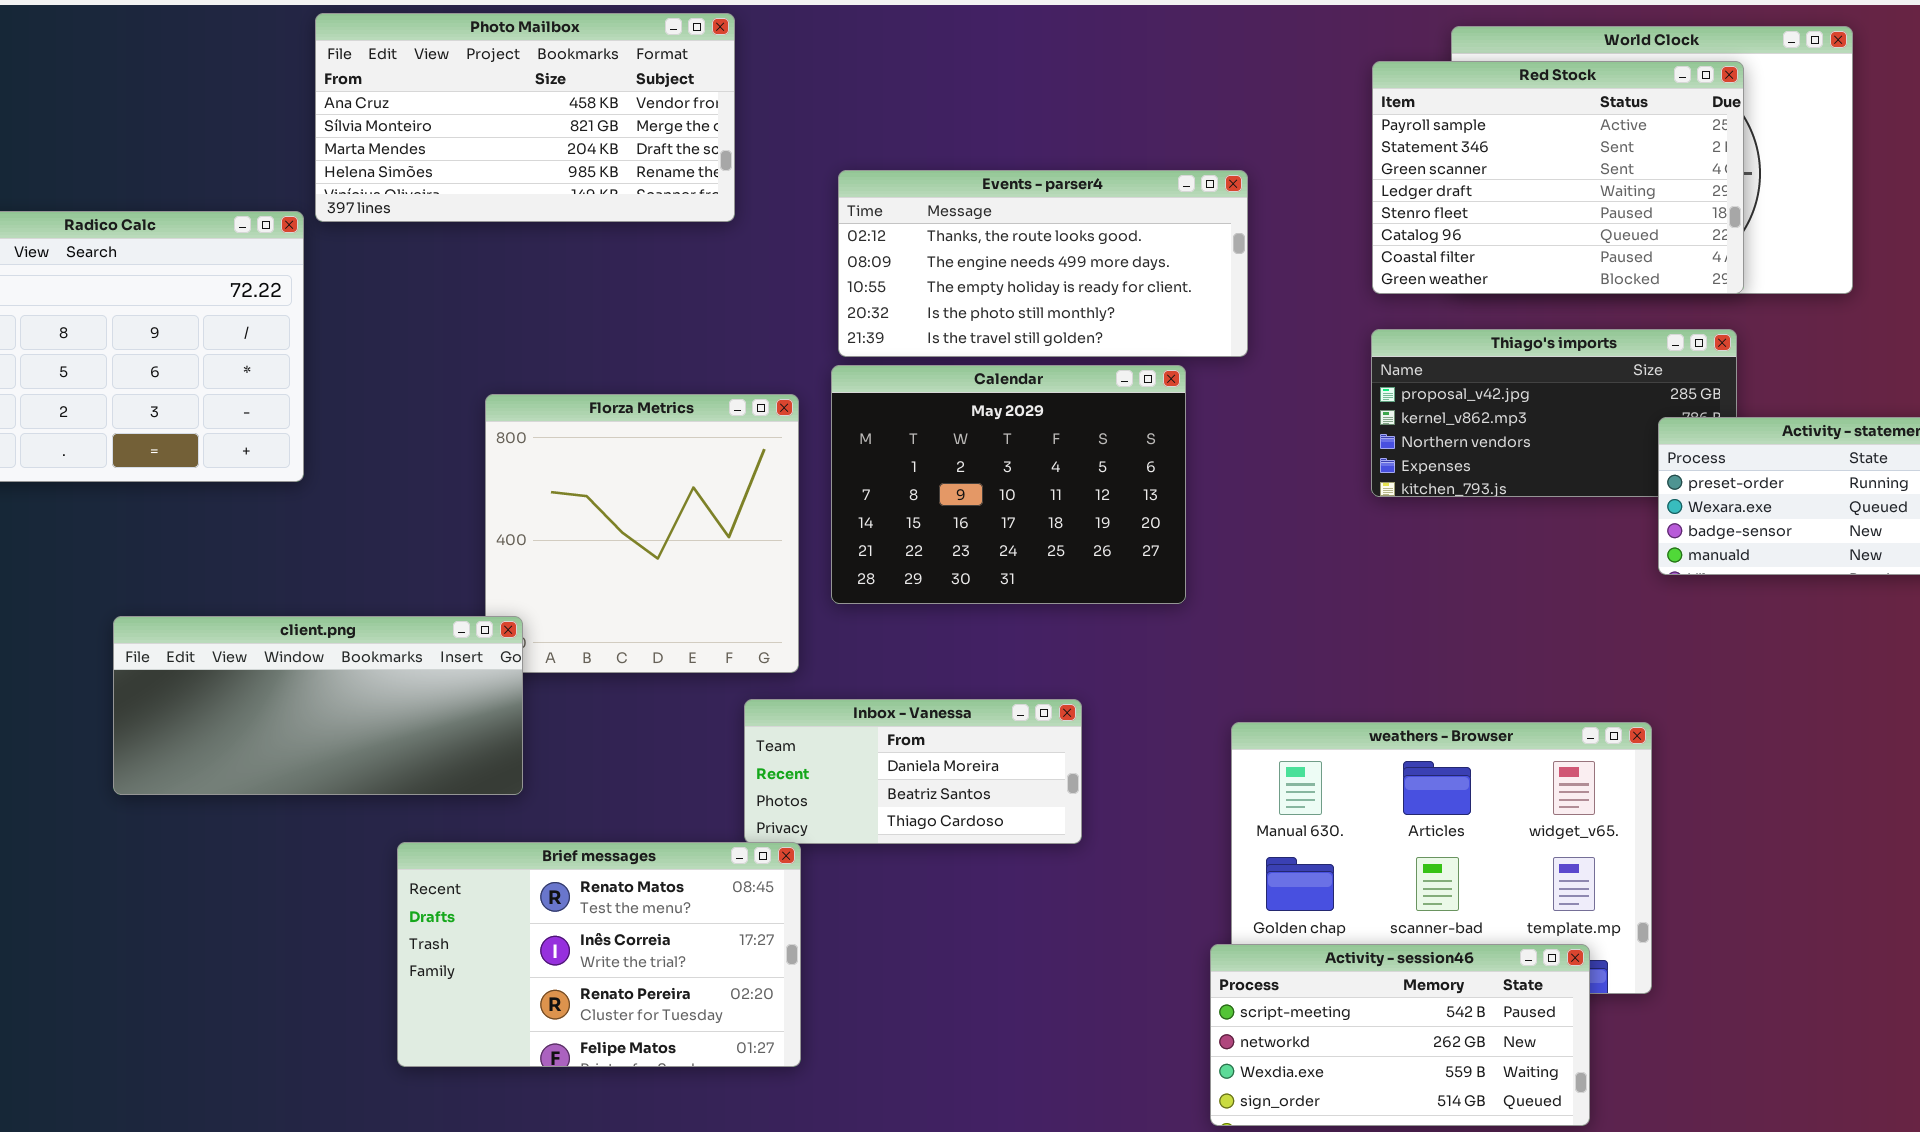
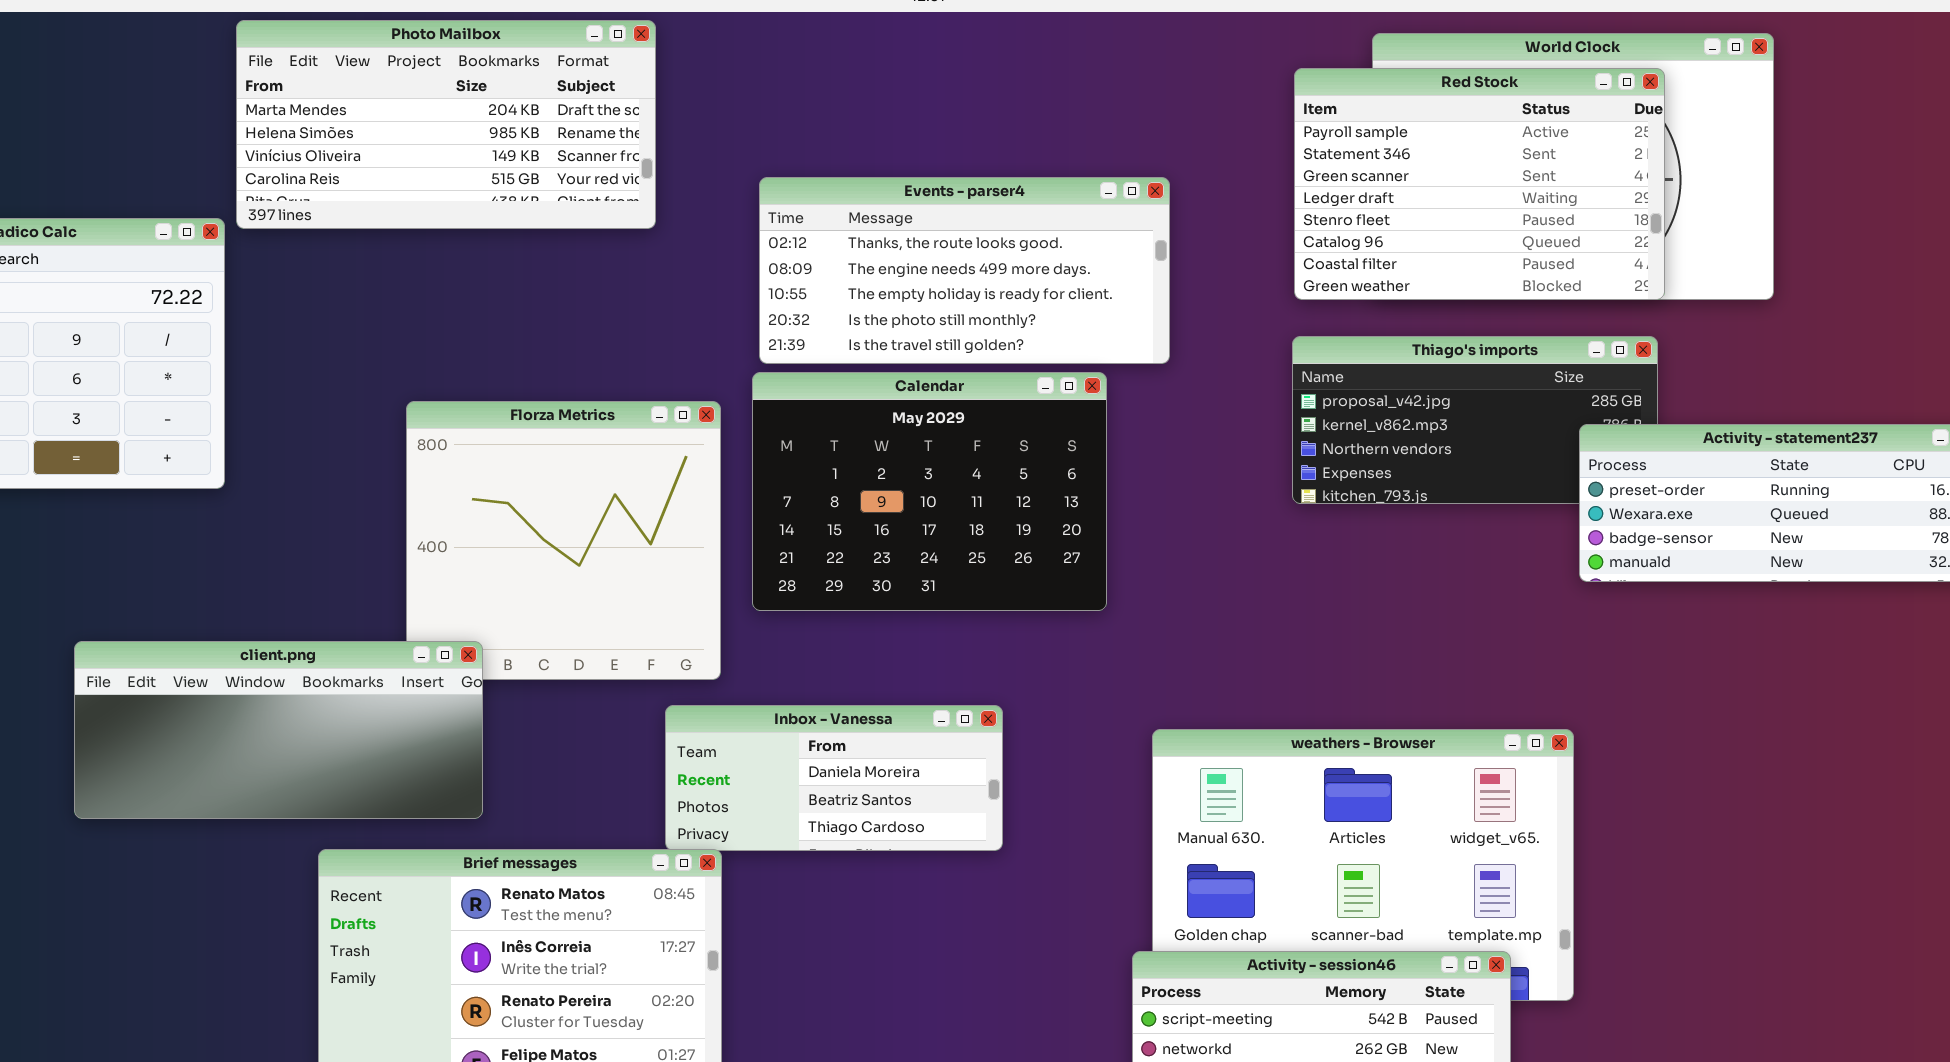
Photo Mailbox: [315,13,735,222] -> [236,20,656,229], scrolled down 2 rows
client.png: [113,616,523,795] -> [74,641,483,819], moved

